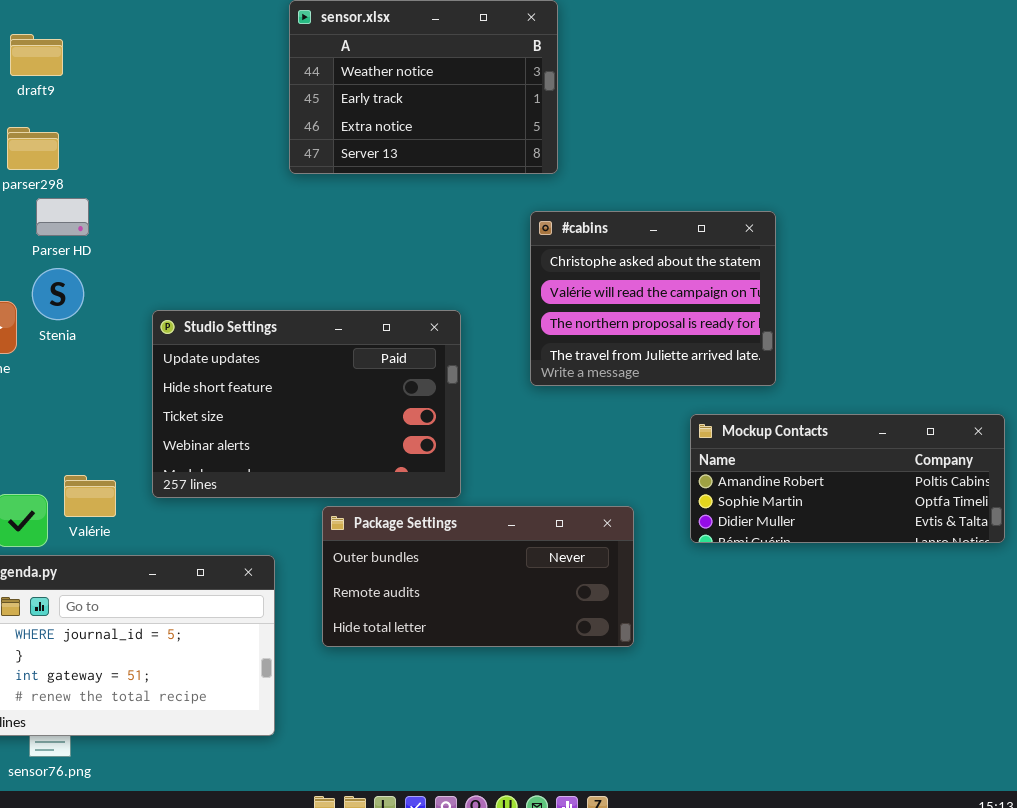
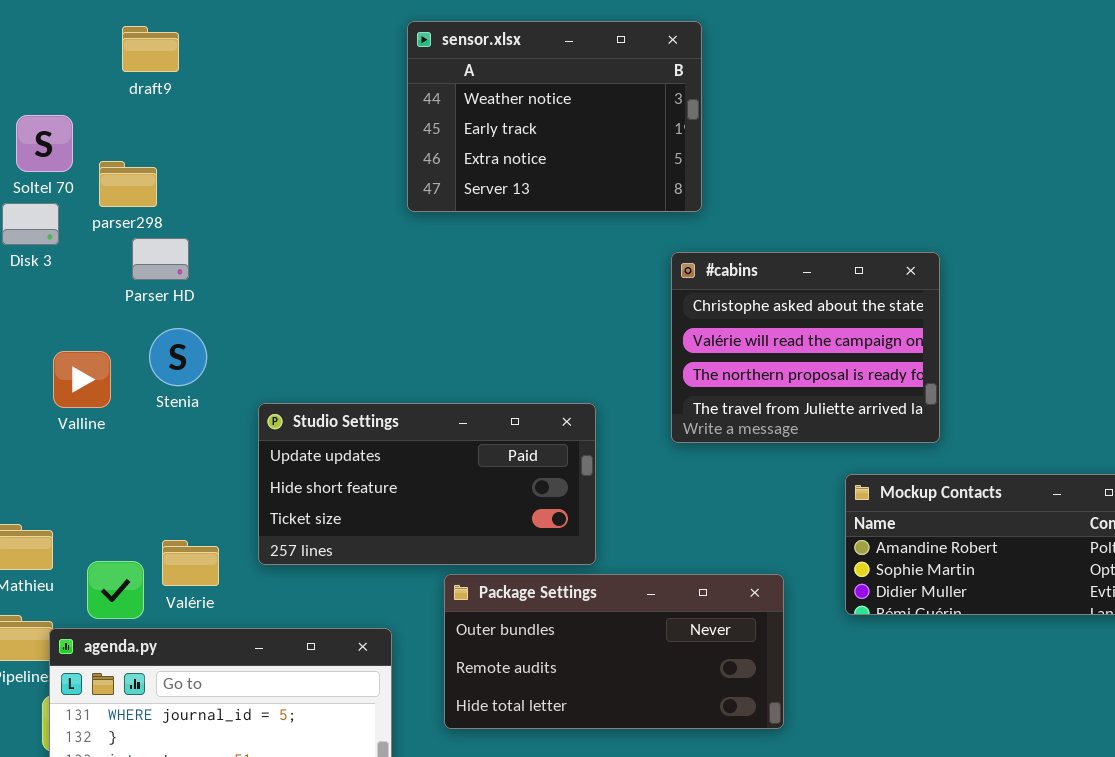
draft9: [10,34,63,76] -> [122,26,179,72], moved
Stenia: [32,268,84,320] -> [149,328,207,386], moved
Studio Settings: [152,310,461,498] -> [258,403,596,565], resized

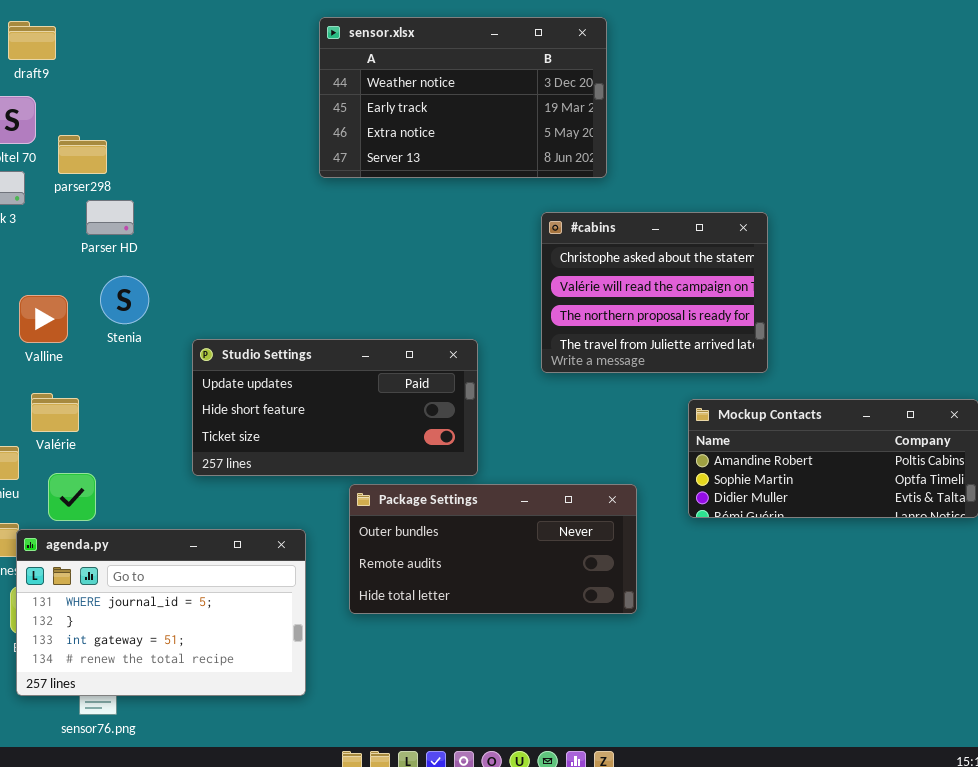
sensor.xlsx: [407,21,702,212] -> [319,17,607,178], resized
draft9: [122,26,179,72] -> [8,21,56,60], moved
Valérie: [162,540,219,586] -> [31,393,79,432], moved

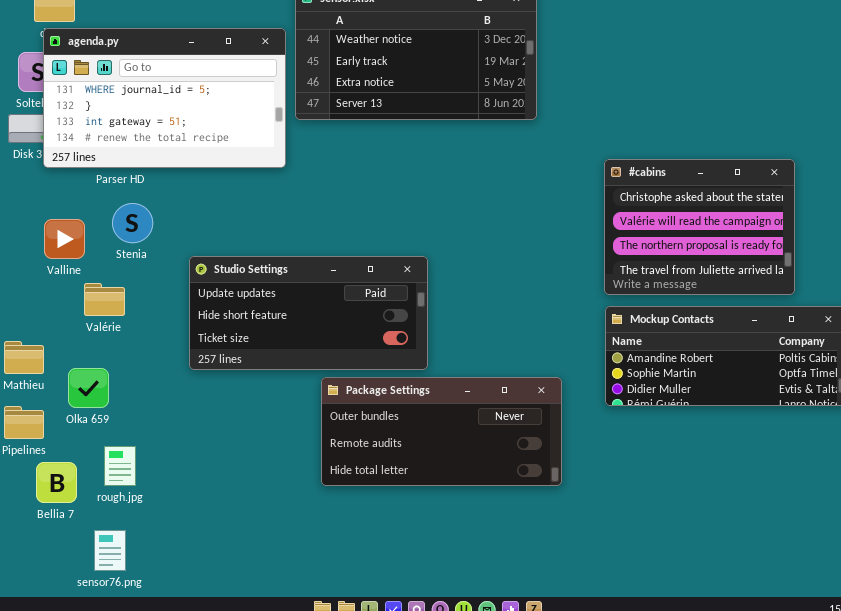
#cabins: [541,212,768,373] -> [604,159,795,295], moved
Valérie: [31,393,79,432] -> [84,283,125,316], moved
agenda.py: [16,529,306,696] -> [43,28,286,168], moved

